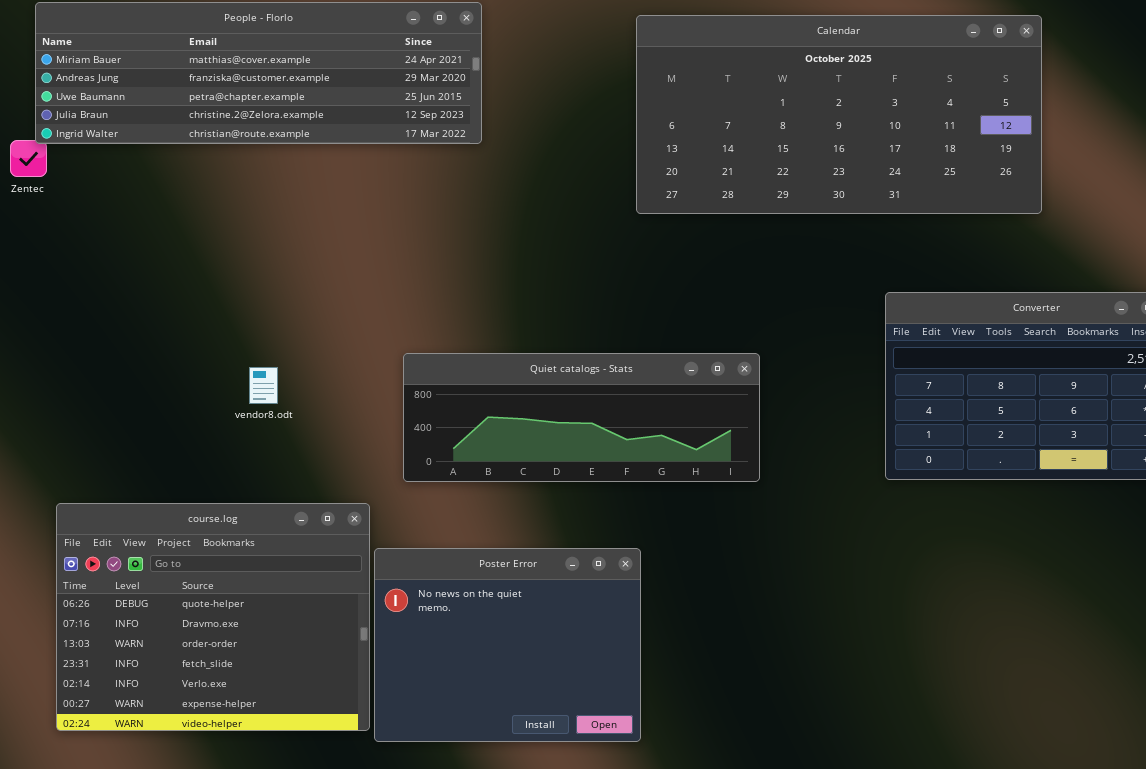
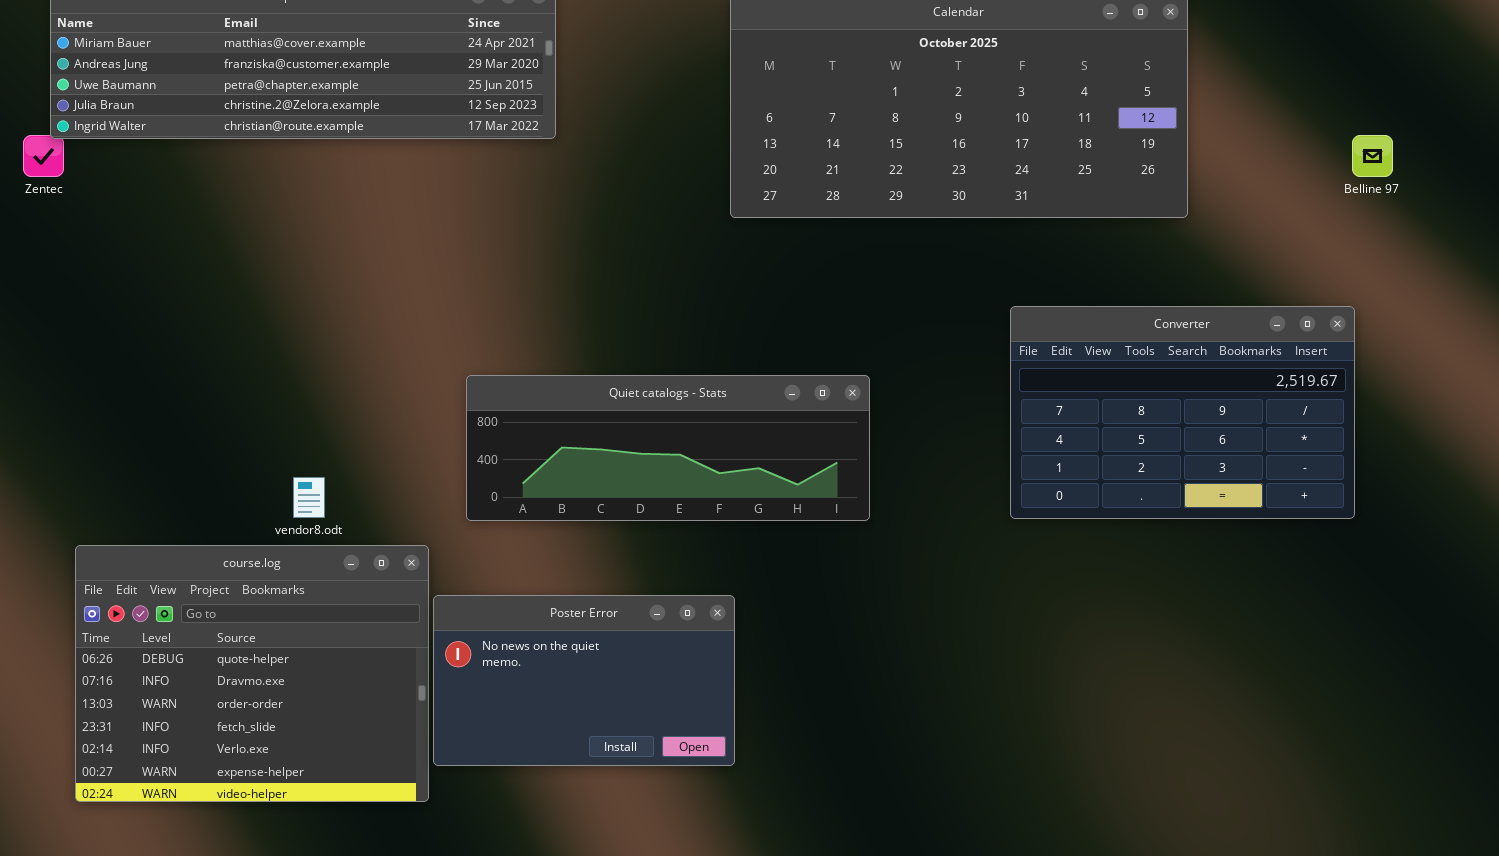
vendor8.odt: [249,367,278,404] -> [293,477,325,518], moved
Poster Error: [374,548,641,742] -> [433,595,735,766], resized

